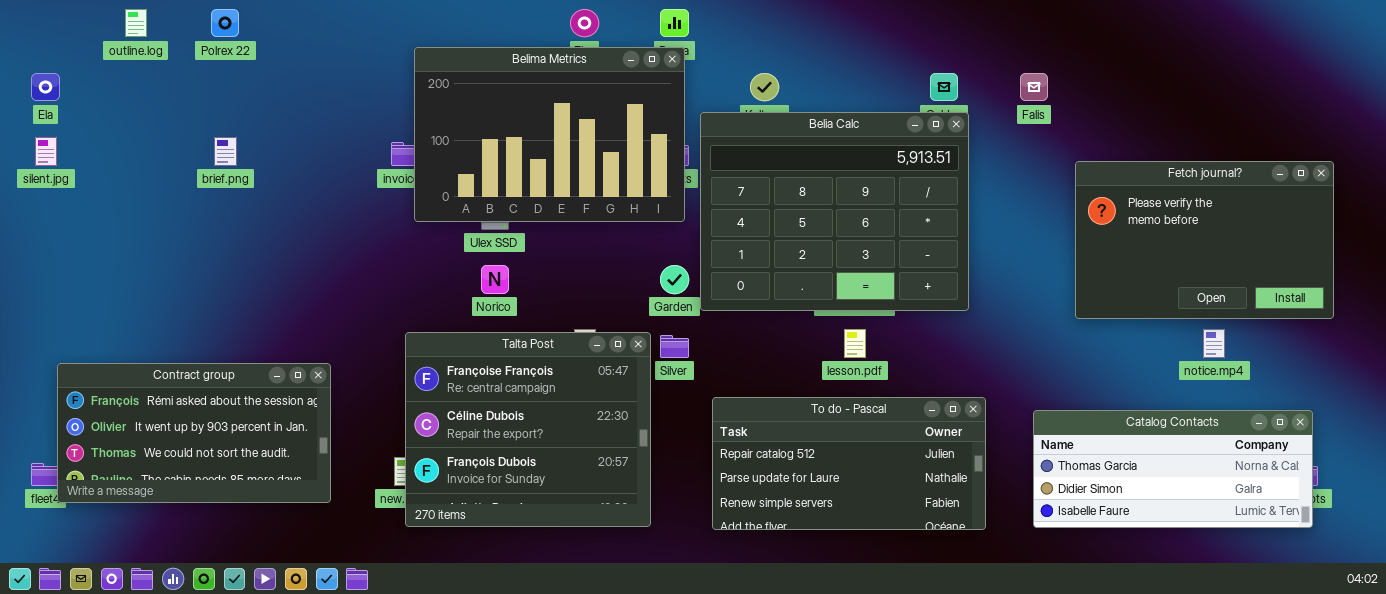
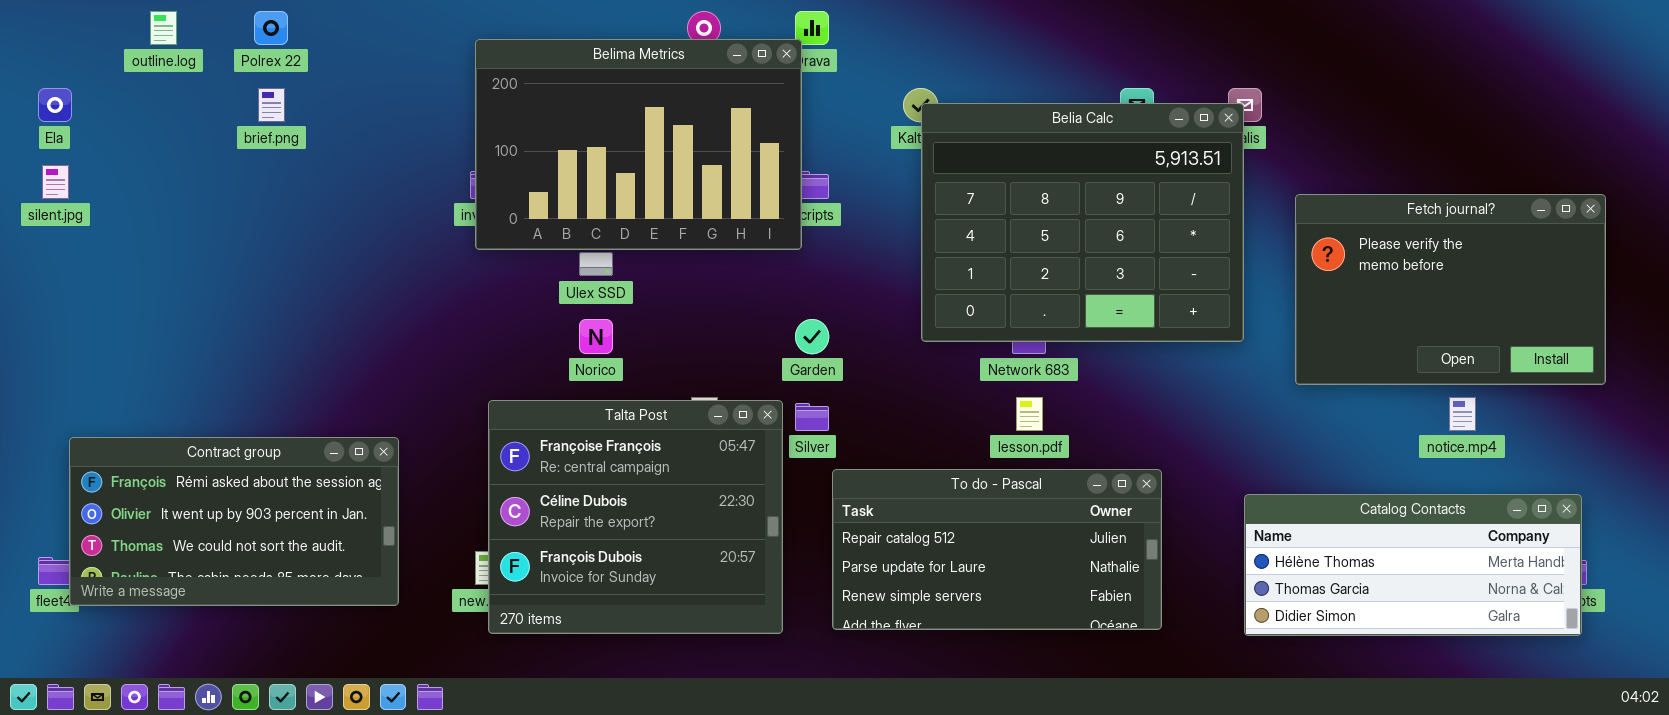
Belima Metrics: [414,47,685,222] -> [475,39,802,250], moved
Belia Calc: [700,112,969,311] -> [921,103,1244,342], moved
brief.png: [214,137,237,166] -> [258,88,285,122], moved
To do - Pascal: [712,397,986,530] -> [832,469,1162,630], moved
Catalog Contacts: [1033,410,1313,528] -> [1244,494,1582,636], scrolled up 1 row

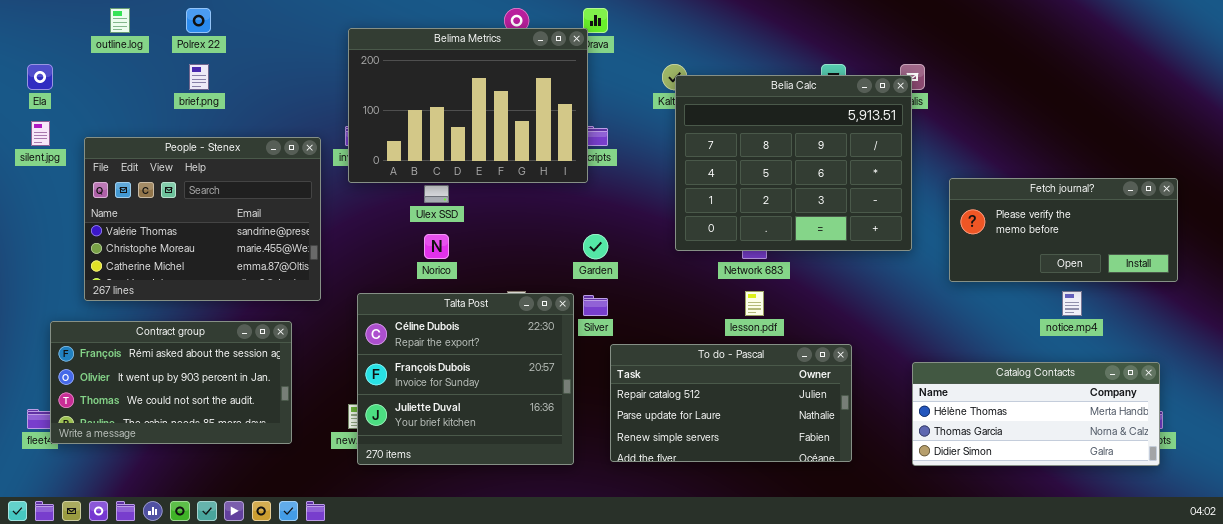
People - Stenex: none -> [84,137,321,301], opened
Fetch journal?: [1295,194,1606,385] -> [949,178,1178,282], resized
Talta Post: [488,400,783,634] -> [357,293,574,465], scrolled down 1 row

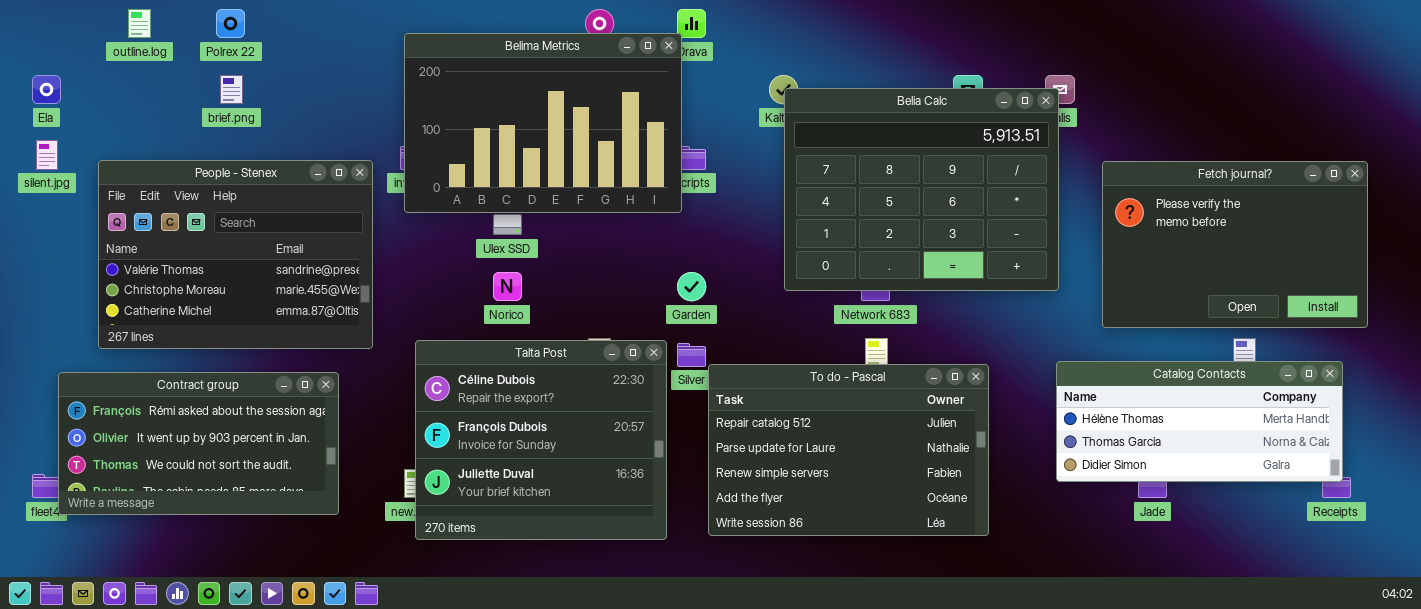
Fetch journal?: [949,178,1178,282] -> [1102,161,1368,328], resized
To do - Pascal: [610,344,852,462] -> [708,364,989,536], resized
Catalog Contacts: [912,362,1160,466] -> [1056,361,1343,482], moved

